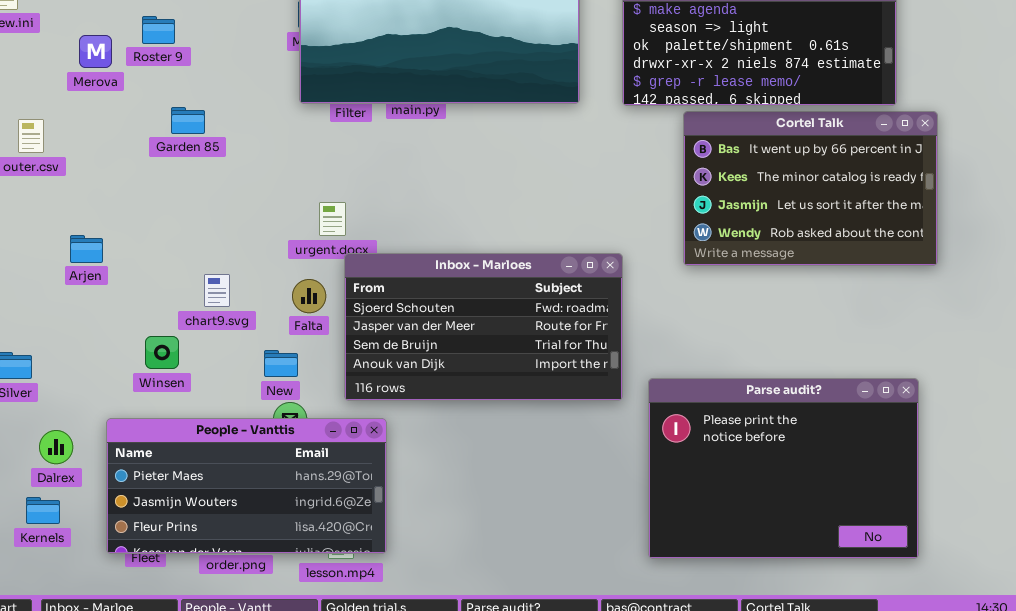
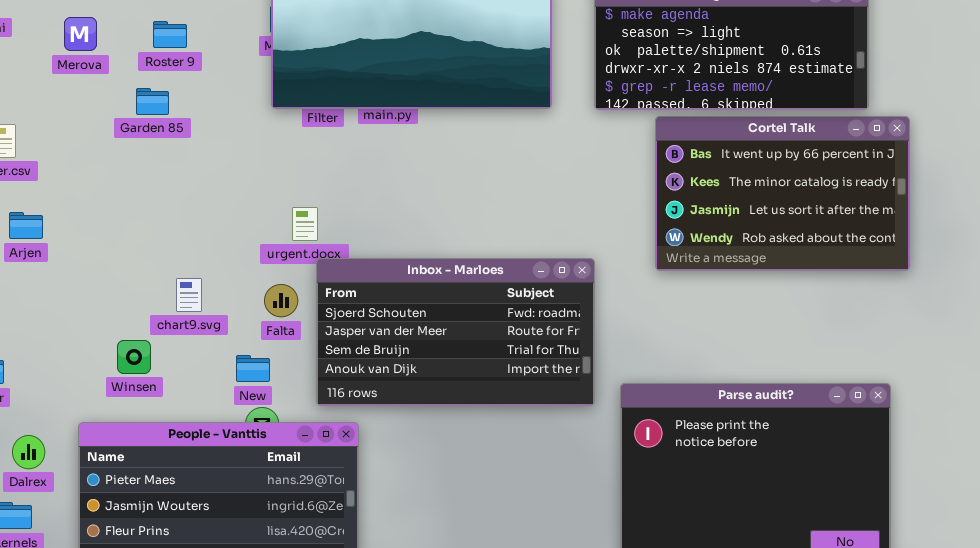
Roster 9: [142,16,175,44] -> [153,21,187,48], moved
Merova: [79,35,112,68] -> [64,17,97,51], moved
Garden 85: [171,107,205,134] -> [136,88,169,115], moved
Arjen: [70,235,103,263] -> [9,212,43,239], moved

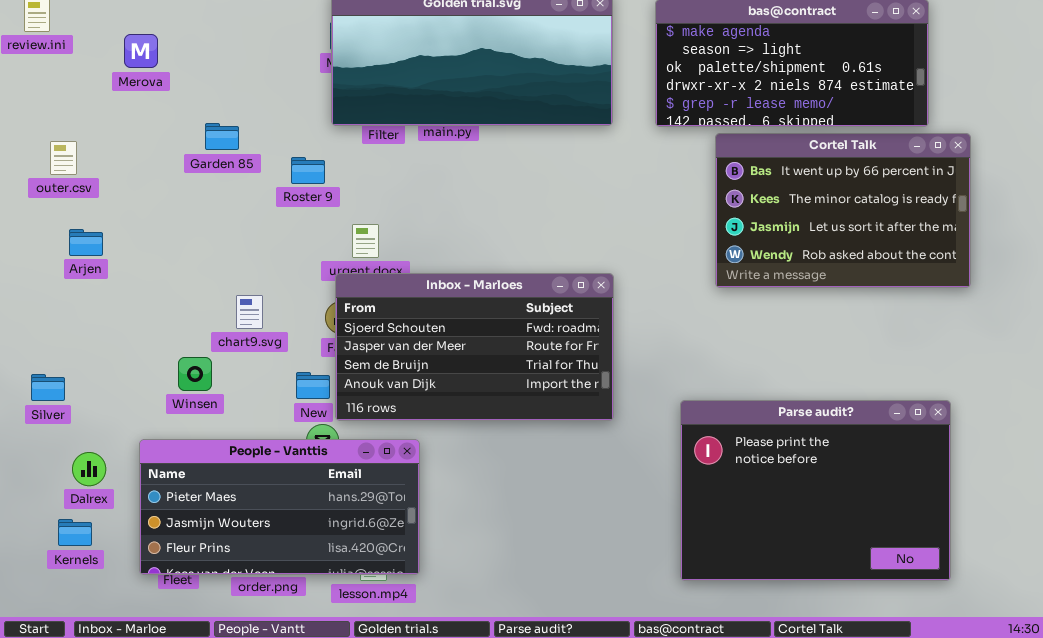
Roster 9: [153,21,187,48] -> [291,157,325,184], moved
Garden 85: [136,88,169,115] -> [205,123,239,150], moved
Inbox - Marloes: [316,258,595,406] -> [335,273,614,421], moved

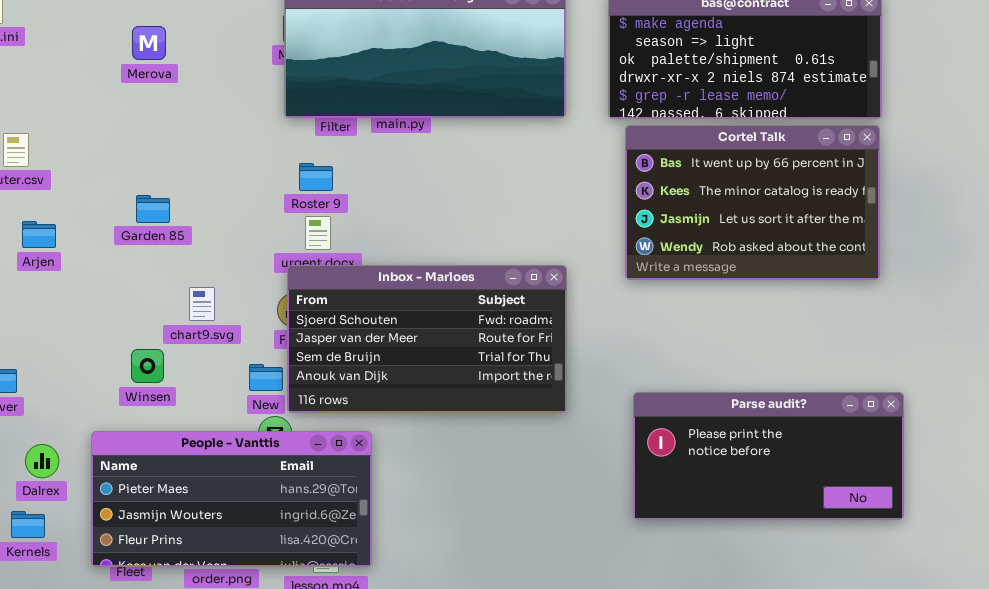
Merova: [124,34,158,68] -> [132,26,166,60], moved
Garden 85: [205,123,239,150] -> [136,195,170,223], moved
Cortel Talk: [715,133,971,288] -> [625,125,880,280], moved
Roster 9: [291,157,325,184] -> [299,163,333,191], moved
Parse audit?: [680,400,951,581] -> [633,392,904,520], resized

